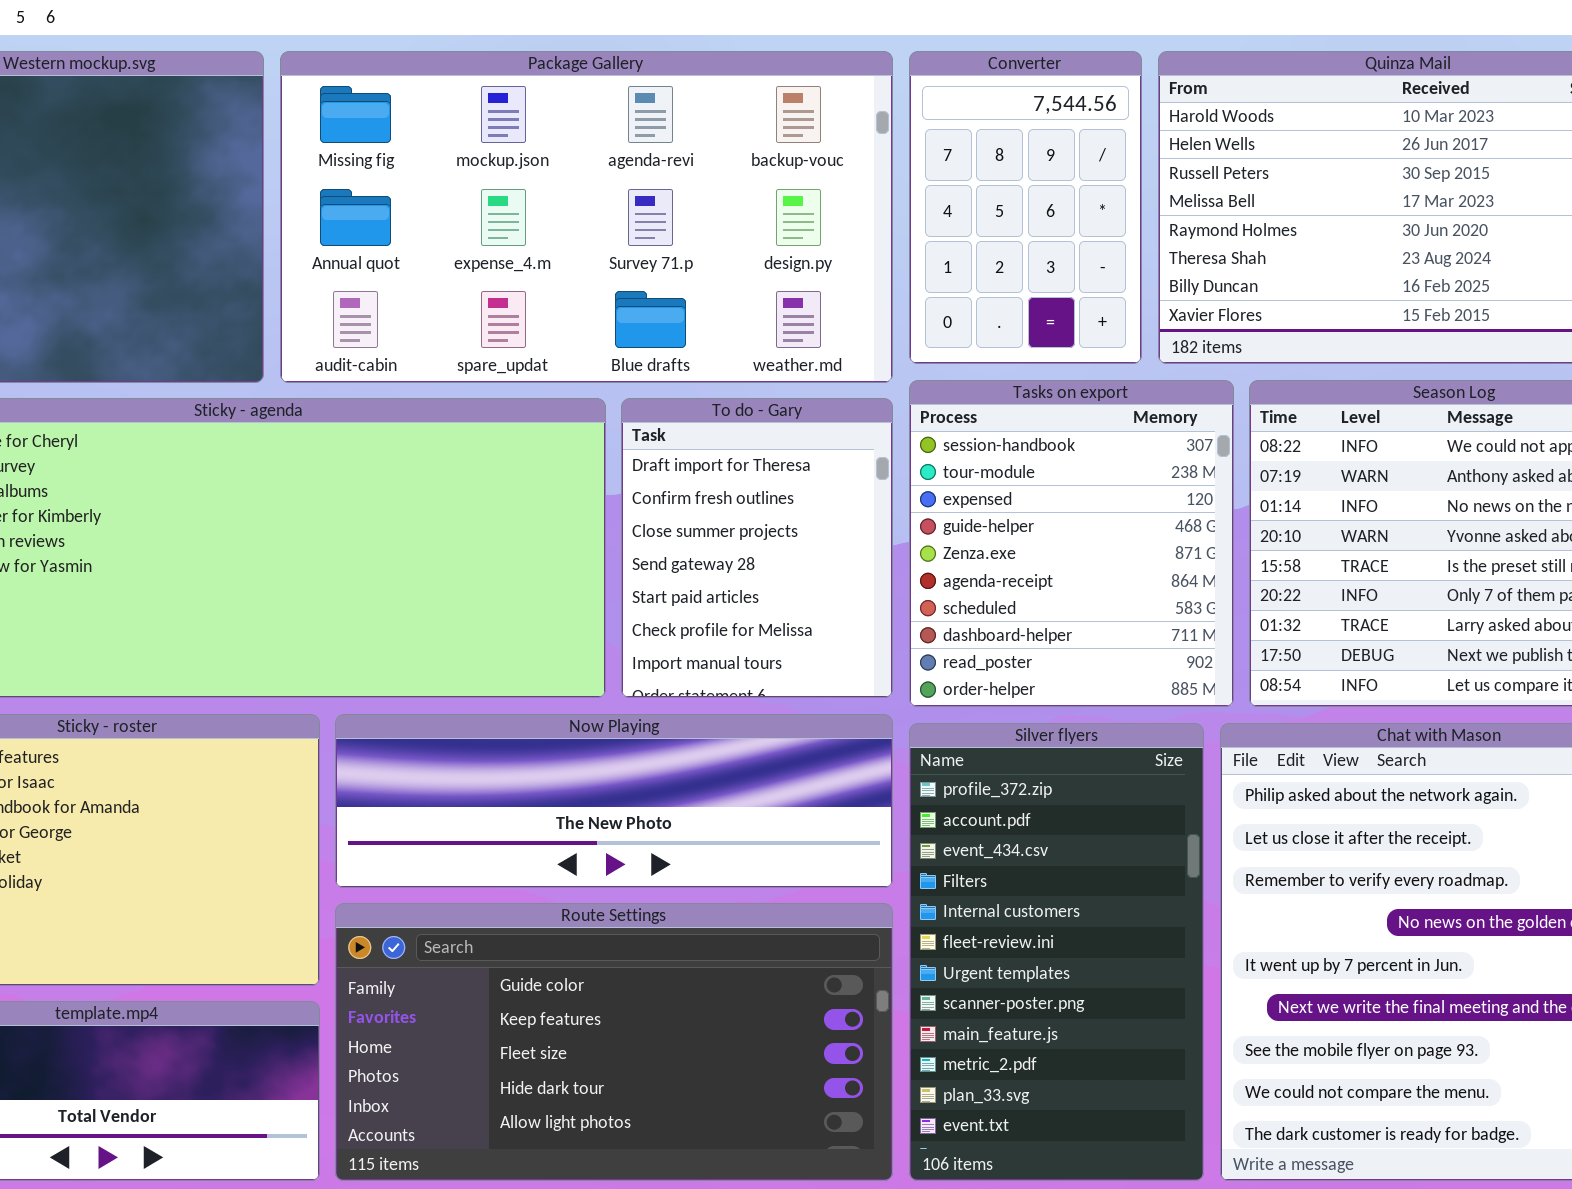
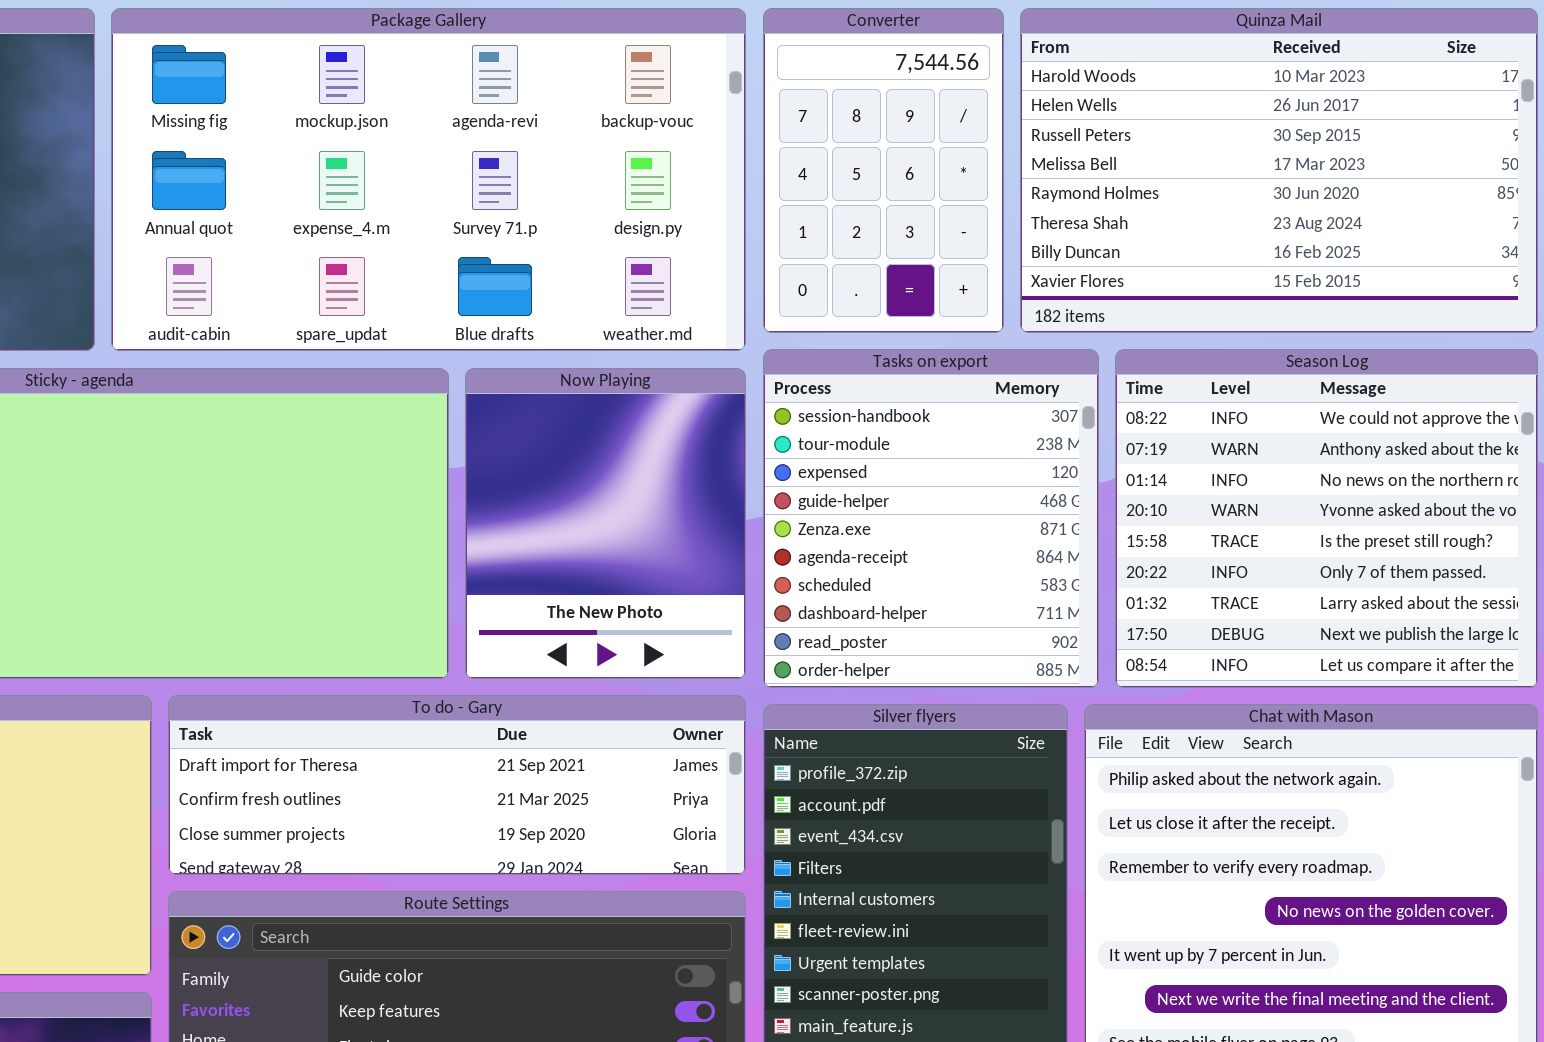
To do - Gary: [621,398,893,698] -> [168,695,746,875], moved, resized
Now Playing: [335,714,893,888] -> [465,368,746,679], moved, resized

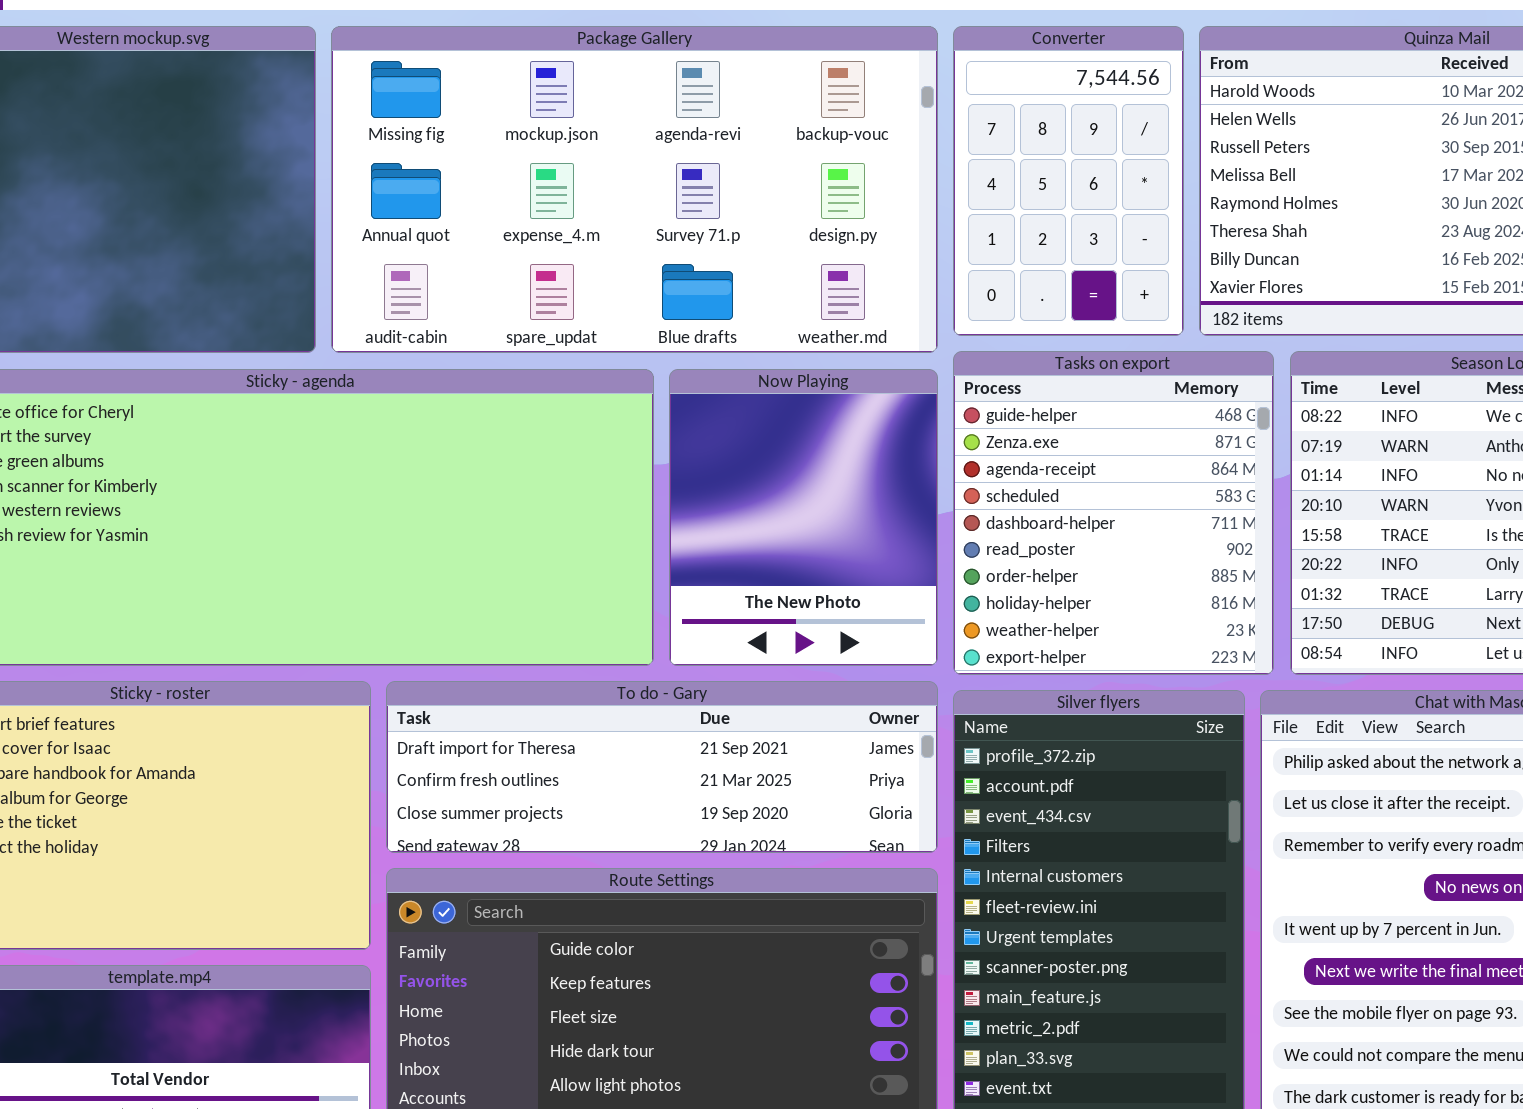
Tasks on export: [763,349,1099,688] -> [953,351,1274,675], scrolled down 3 rows

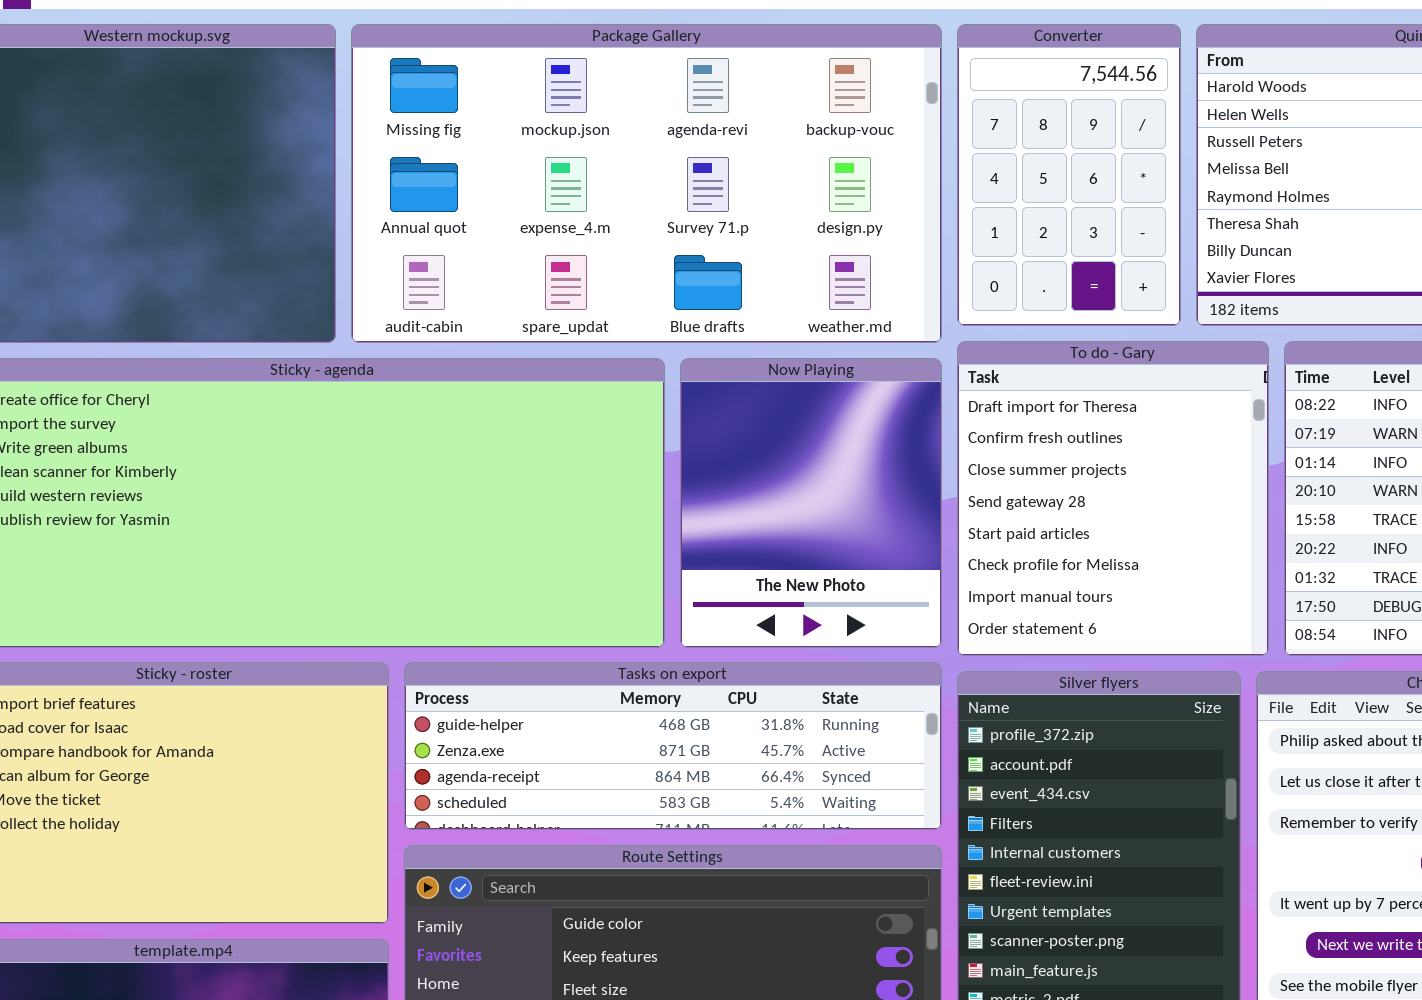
Tasks on export: [953,351,1274,675] -> [404,662,942,830], moved, resized
To do - Gary: [386,681,938,853] -> [957,341,1269,656], moved, resized

